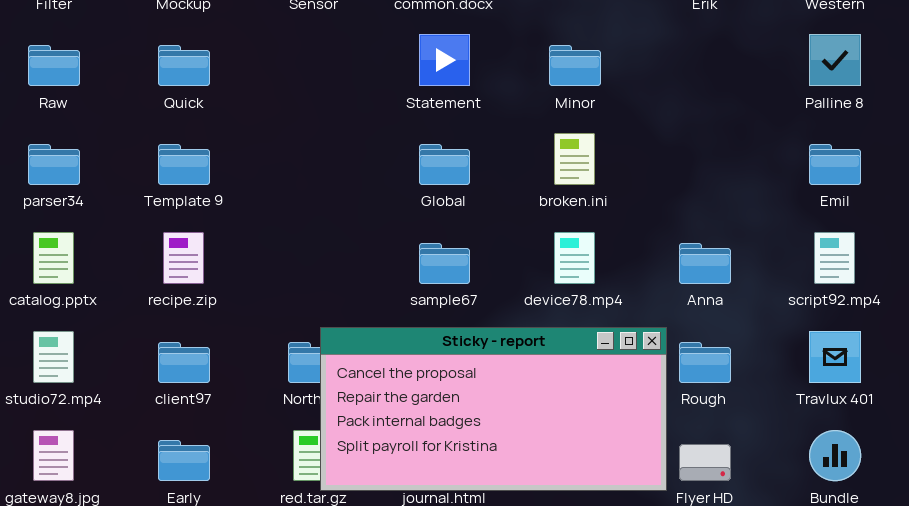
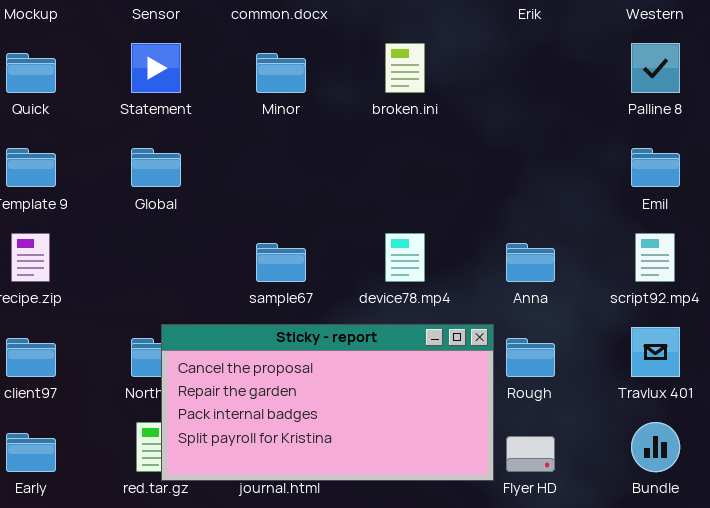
Statement: [419,34,470,86] -> [131,43,181,93], moved
Minor: [549,45,601,86] -> [256,53,306,93], moved
broken.ini: [554,133,595,185] -> [385,43,425,93], moved
Global: [419,144,470,185] -> [131,148,181,187], moved

